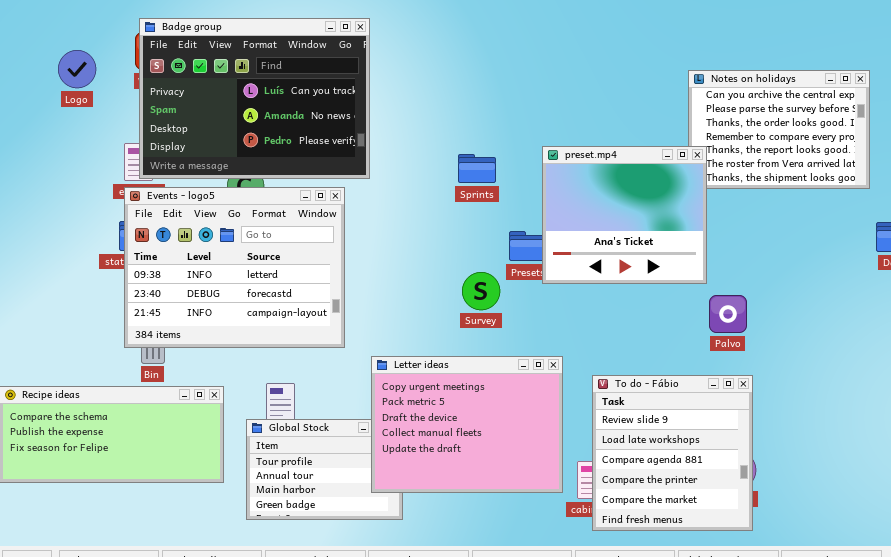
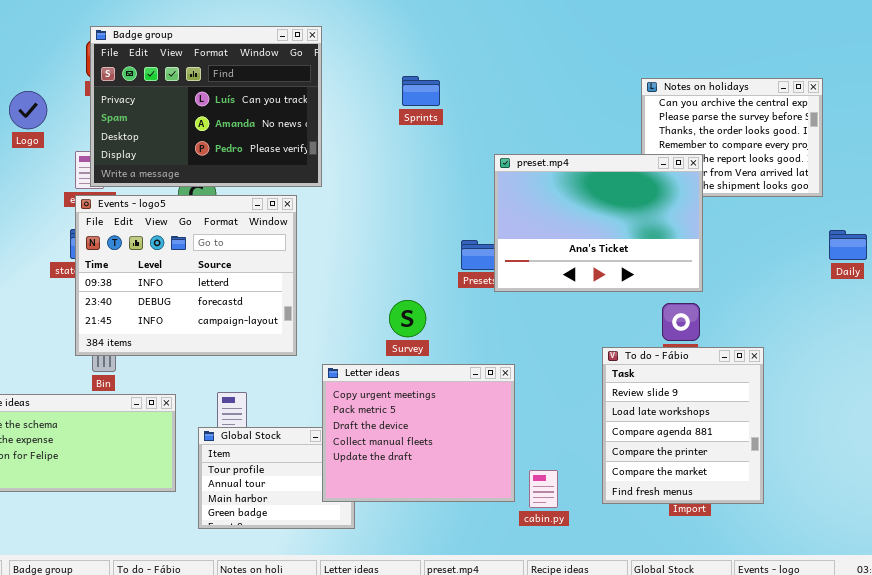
Logo: [58,50,96,88] -> [9,91,47,129], moved
preset.mp4: [542,146,707,284] -> [494,154,703,292], resized
Sprints: [458,154,496,183] -> [402,76,440,106], moved
Survey: [462,272,500,310] -> [389,300,426,337], moved
To do - Fábio: [592,375,753,531] -> [602,347,764,504], moved

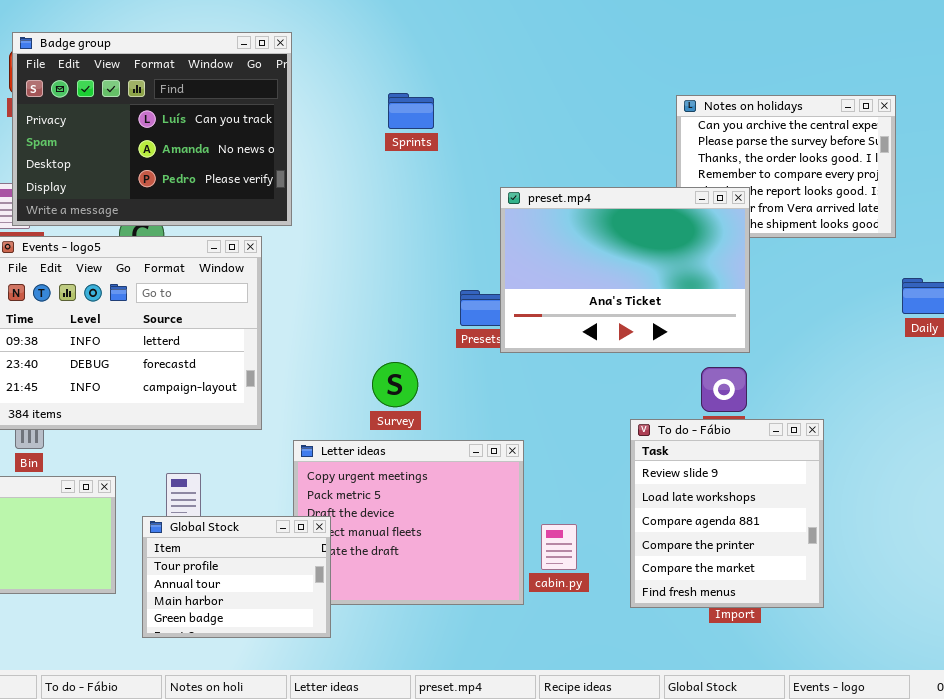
Global Stock: [198,427,355,529] -> [142,516,331,638], raised
cabin.py: [529,470,558,508] -> [541,524,577,570], moved

